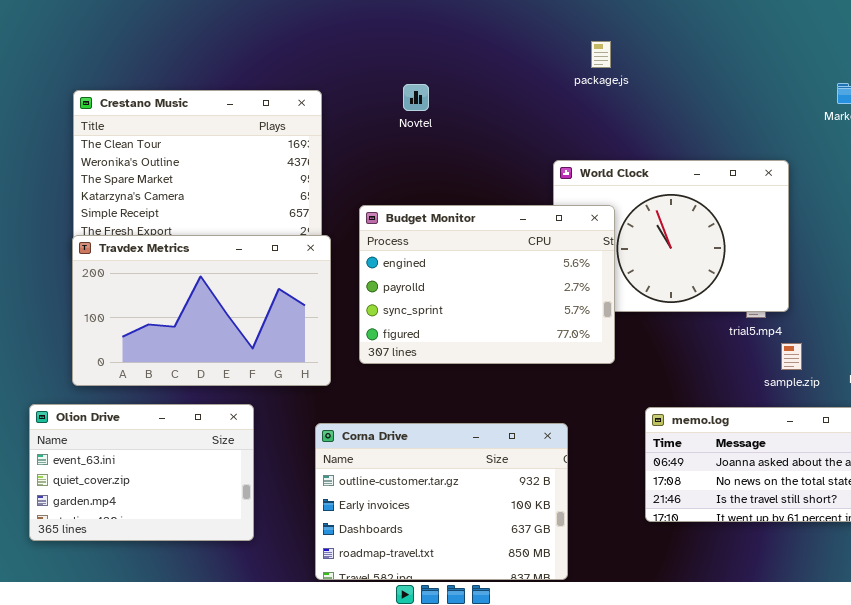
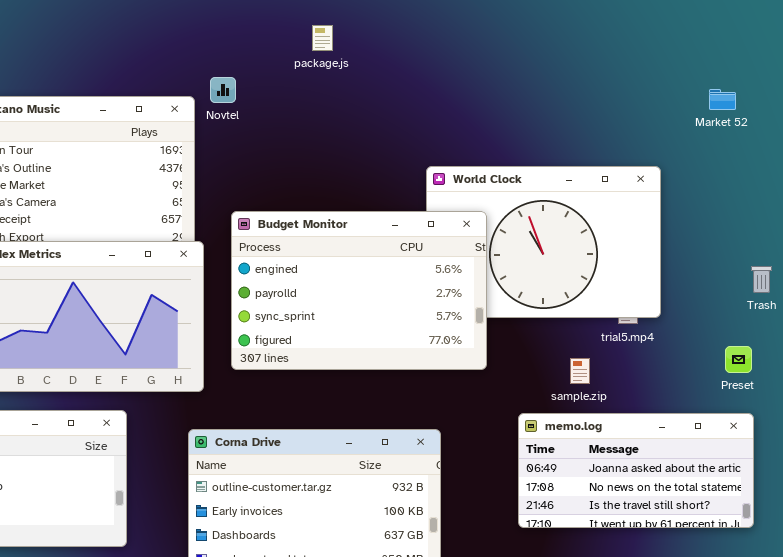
package.js: [591,41,611,68] -> [312,25,333,51], moved
Novtel: [403,84,429,111] -> [210,77,236,103], moved
sample.zip: [781,343,802,370] -> [570,358,590,384], moved

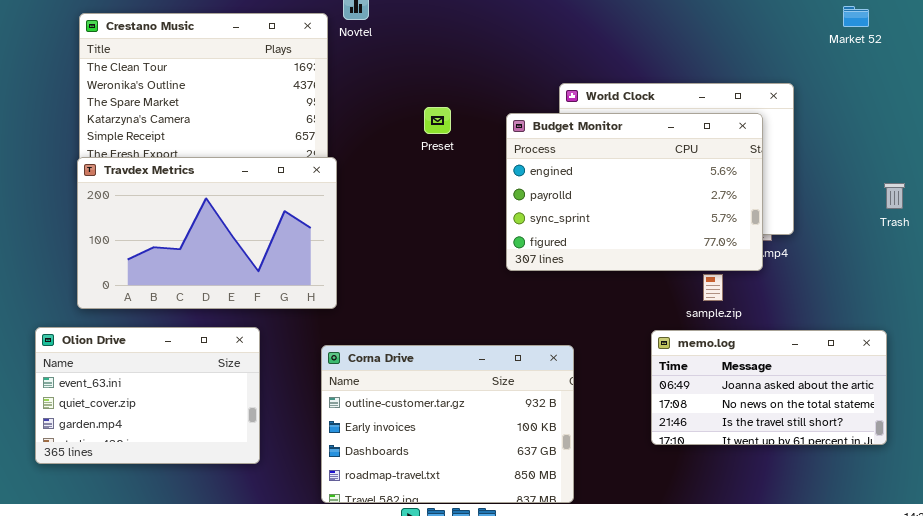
Budget Monitor: [231,211,487,370] -> [506,113,763,271], moved
Preset: [725,346,752,373] -> [424,107,451,134], moved

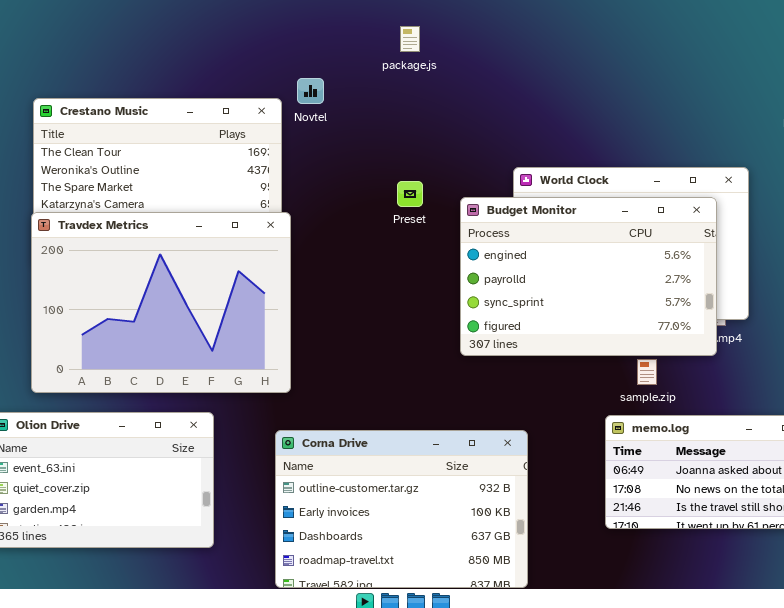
Preset: [424,107,451,134] -> [397,181,423,207], moved
Travdex Metrics: [77,157,337,309] -> [31,212,291,393], resized
sample.zip: [703,274,723,301] -> [637,359,657,385], moved

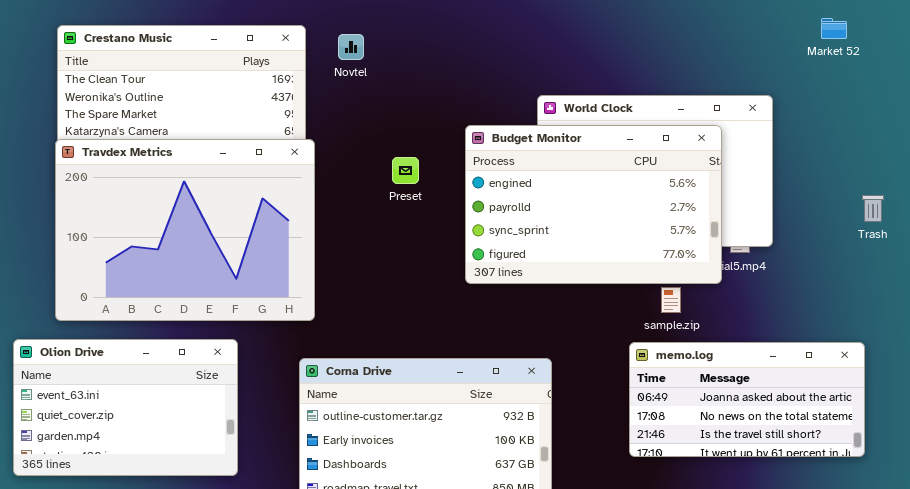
Novtel: [297,78,324,104] -> [338,34,364,60], moved
Preset: [397,181,423,207] -> [392,157,419,184], moved
Budget Monitor: [460,197,717,356] -> [465,125,722,284], moved

